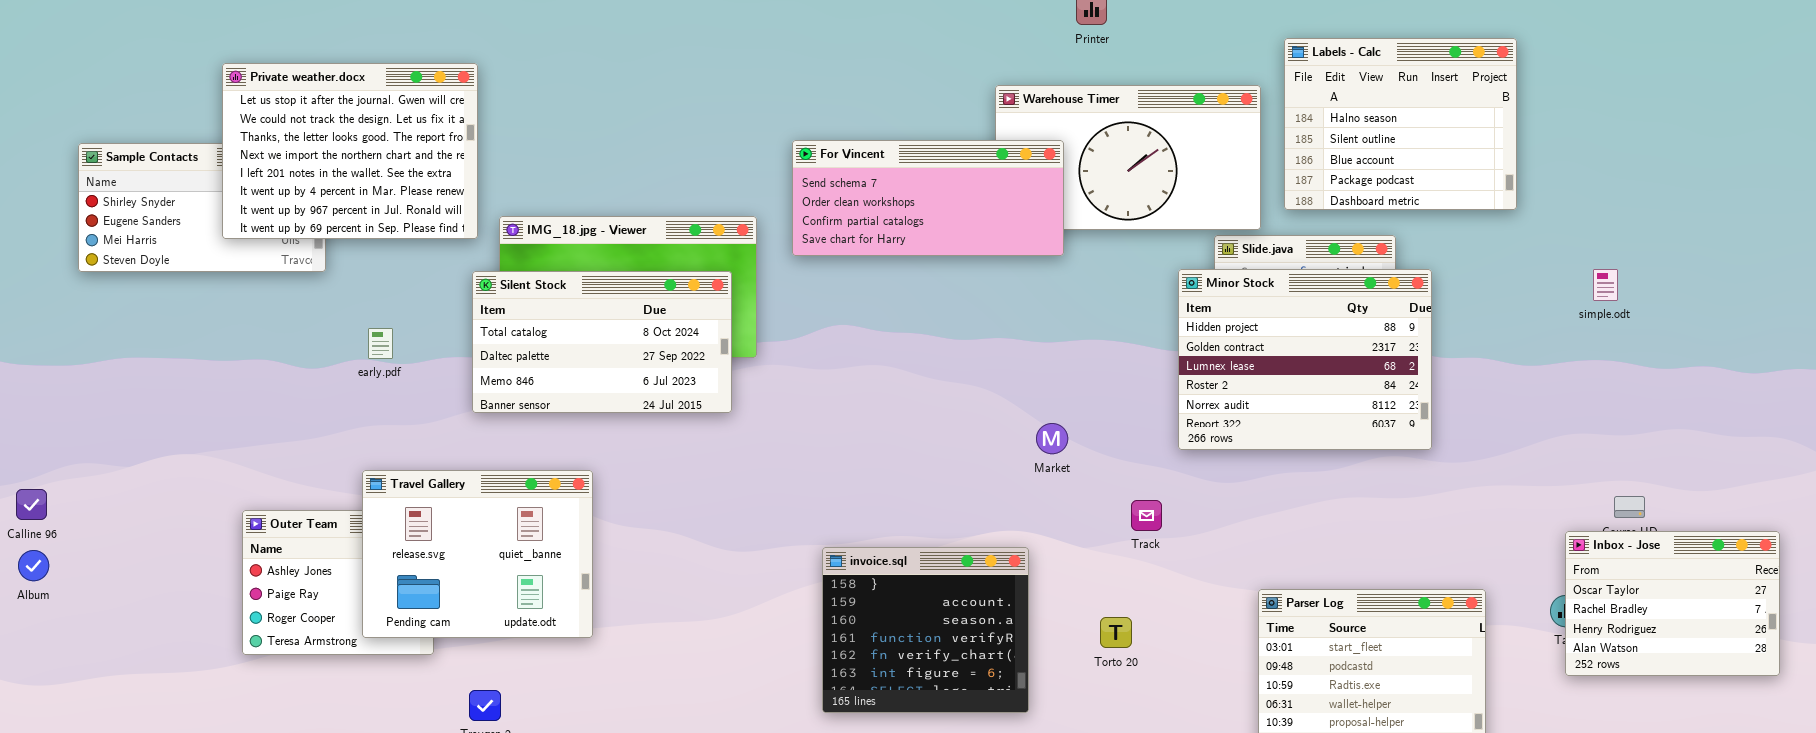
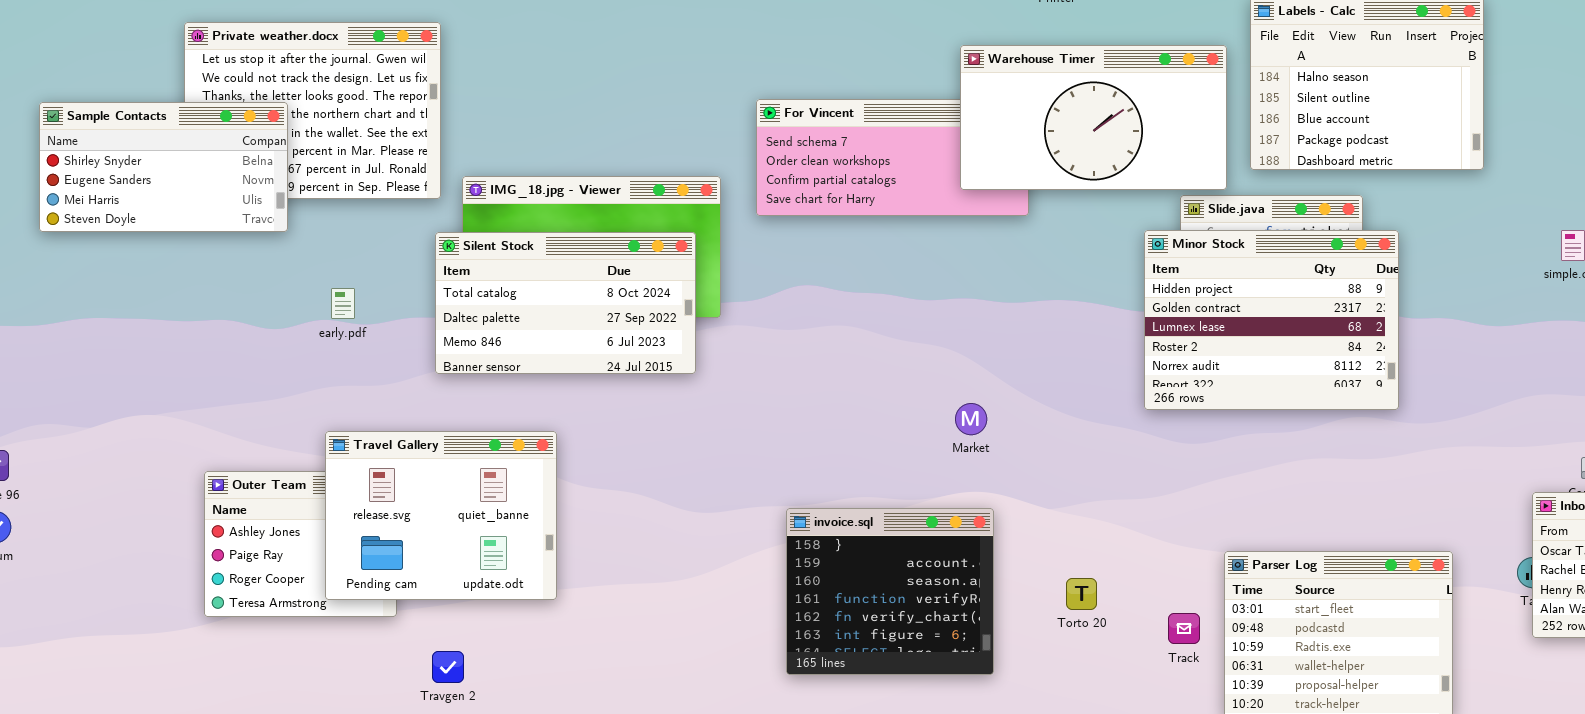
Warehouse Timer: [995,85,1261,230] -> [960,45,1227,190], raised
Sample Contacts: [78,143,326,272] -> [39,102,288,232], raised
Market: [1036,423,1068,454] -> [955,403,987,435], moved
Track: [1131,500,1162,531] -> [1168,613,1200,644], moved

